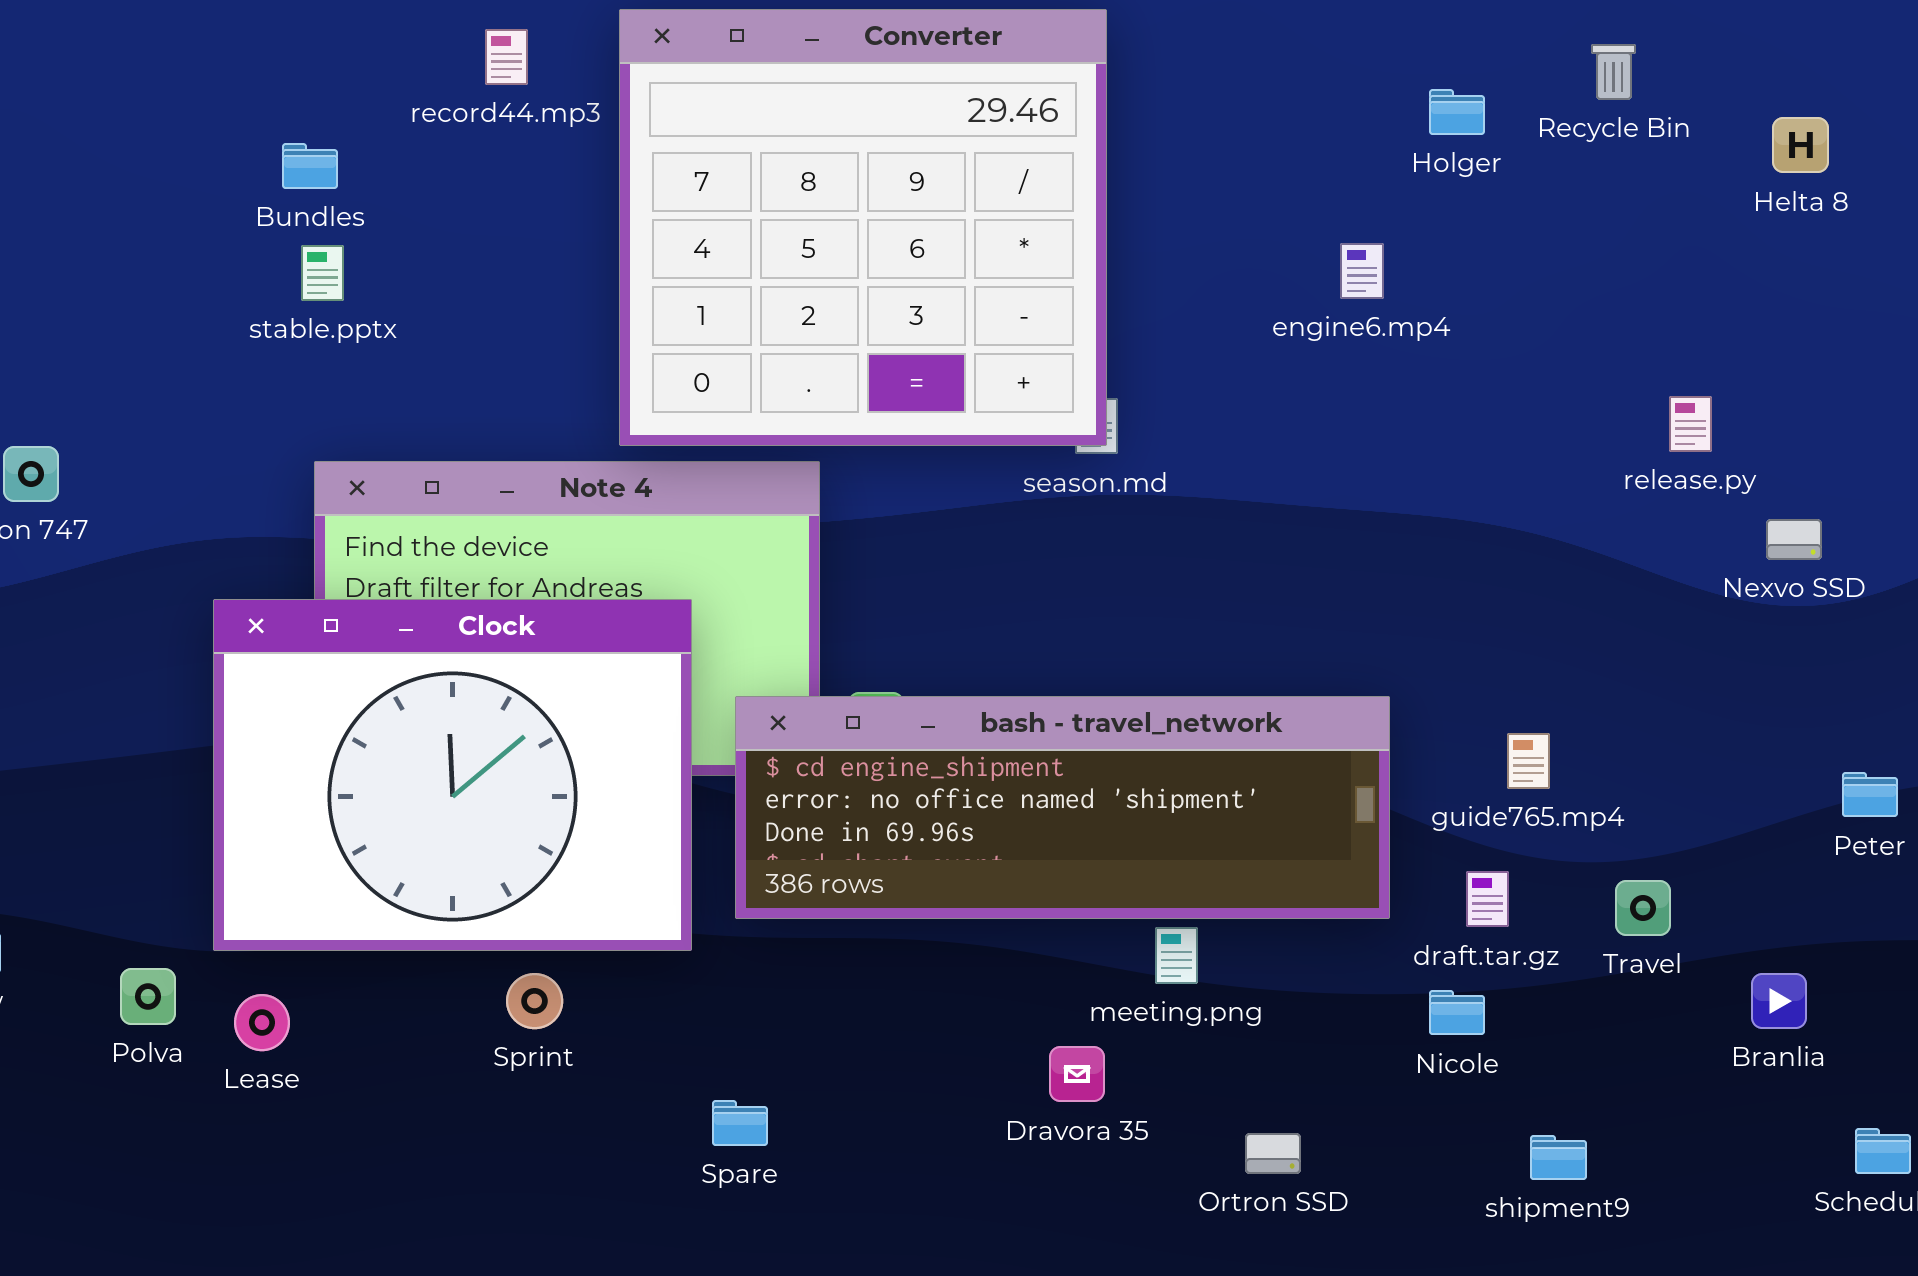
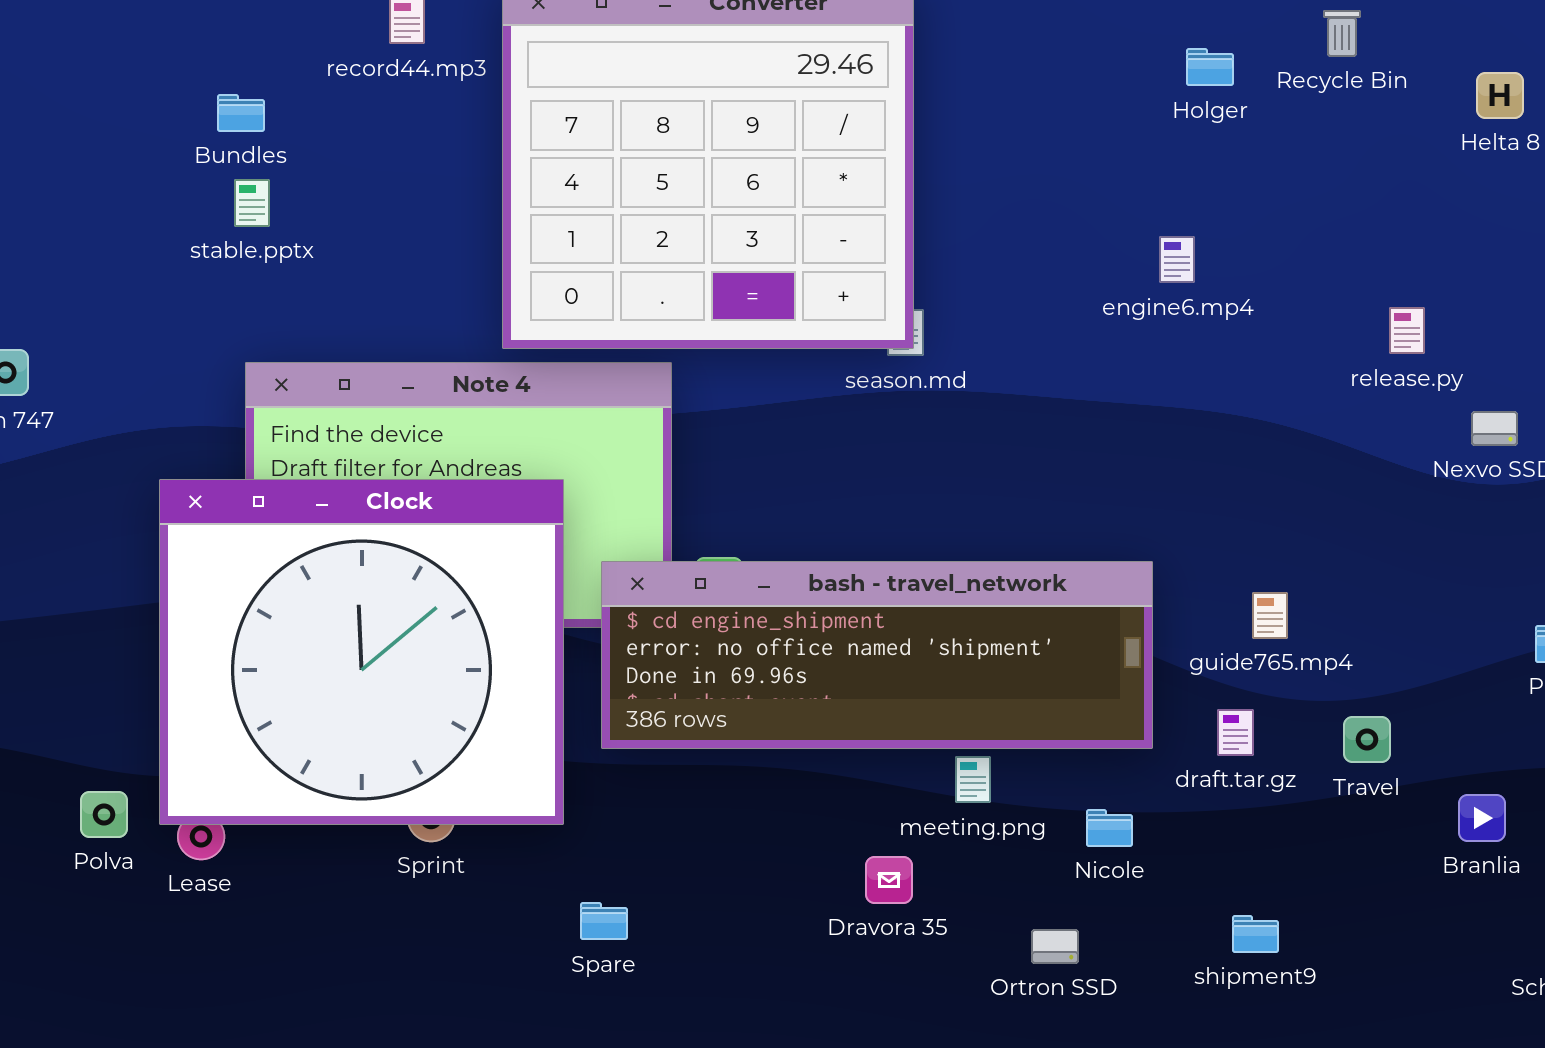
engine6.mp4: [1340,243,1384,299] -> [1159,236,1195,283], moved
Clock: [213,599,692,951] -> [159,479,564,825], resized
Nicole: [1429,990,1485,1035] -> [1086,809,1133,847], moved
shipment9: [1530,1135,1587,1180] -> [1232,915,1279,953], moved

